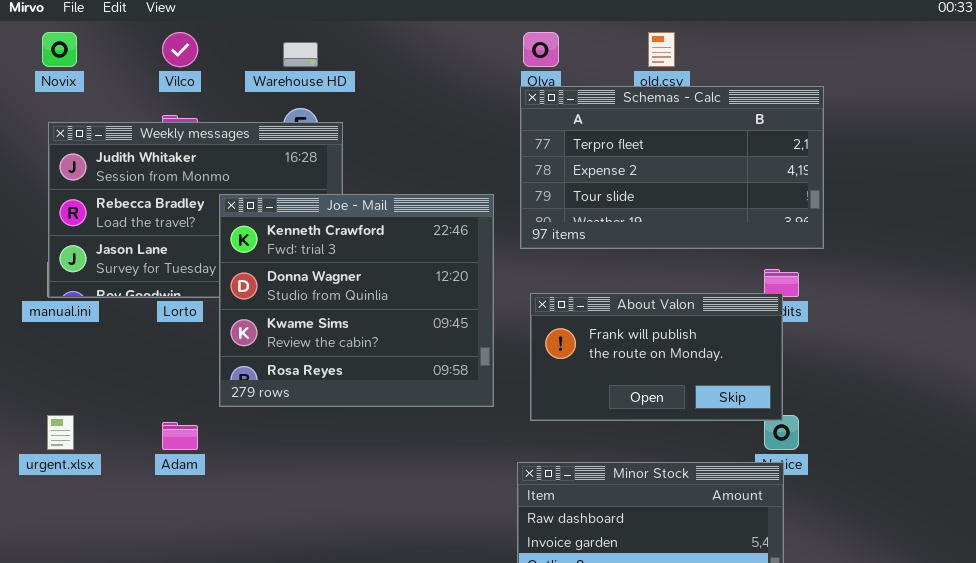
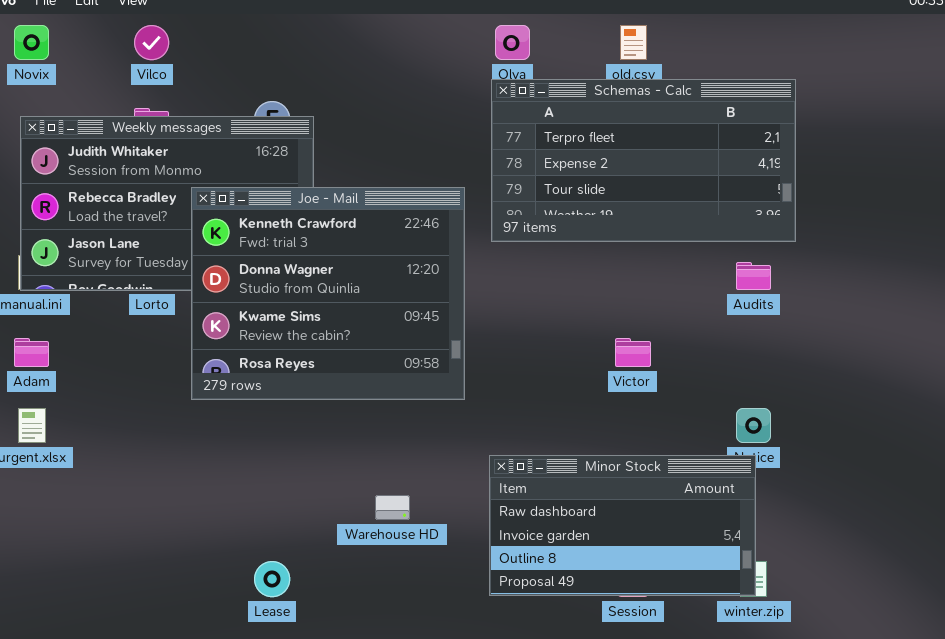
Warehouse HD: [283,42,318,67] -> [375,495,410,520], moved
About Valon: [530,293,783,421] -> none, closed
Adam: [162,422,198,450] -> [14,338,49,367], moved

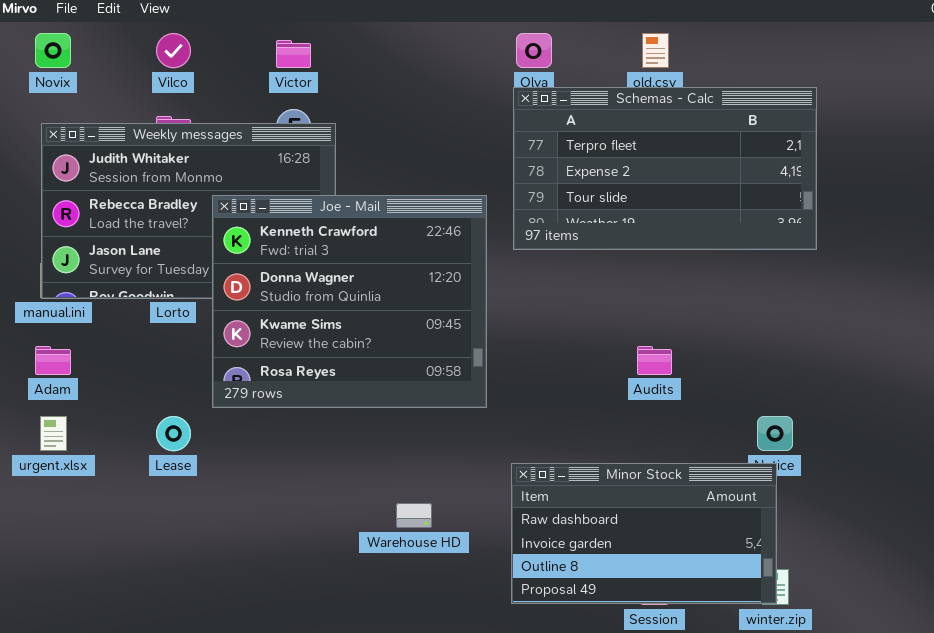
Audits: [736,262,771,290] -> [637,346,672,375], moved
Victor: [615,338,651,367] -> [276,40,311,68], moved
Lease: [254,561,290,597] -> [156,416,191,451], moved

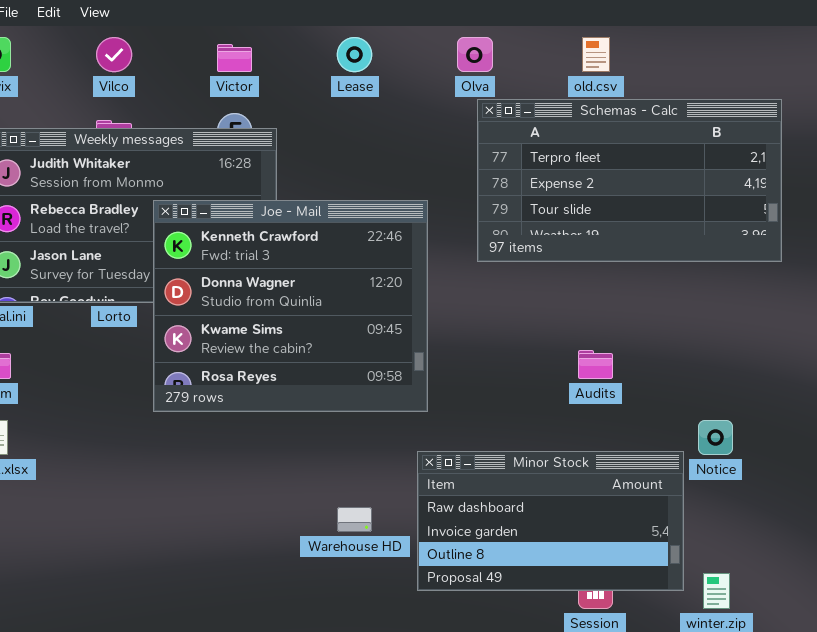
Schemas - Calc: [513,87,817,250] -> [477,99,782,262], moved
Lease: [156,416,191,451] -> [337,37,372,72], moved
Minor Stock: [511,463,777,604] -> [417,451,684,591], moved

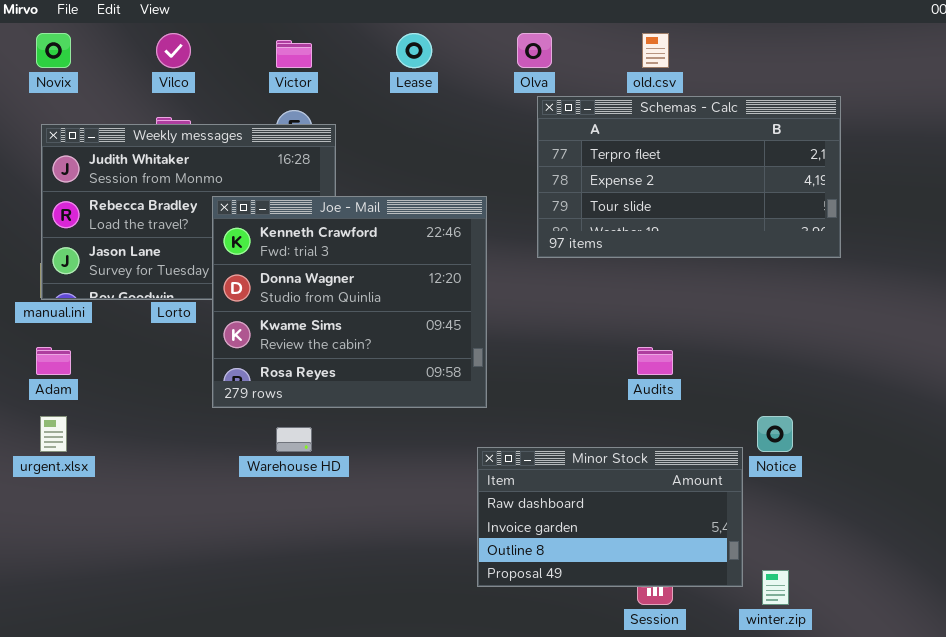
Warehouse HD: [337,507,372,532] -> [276,427,312,452], moved

